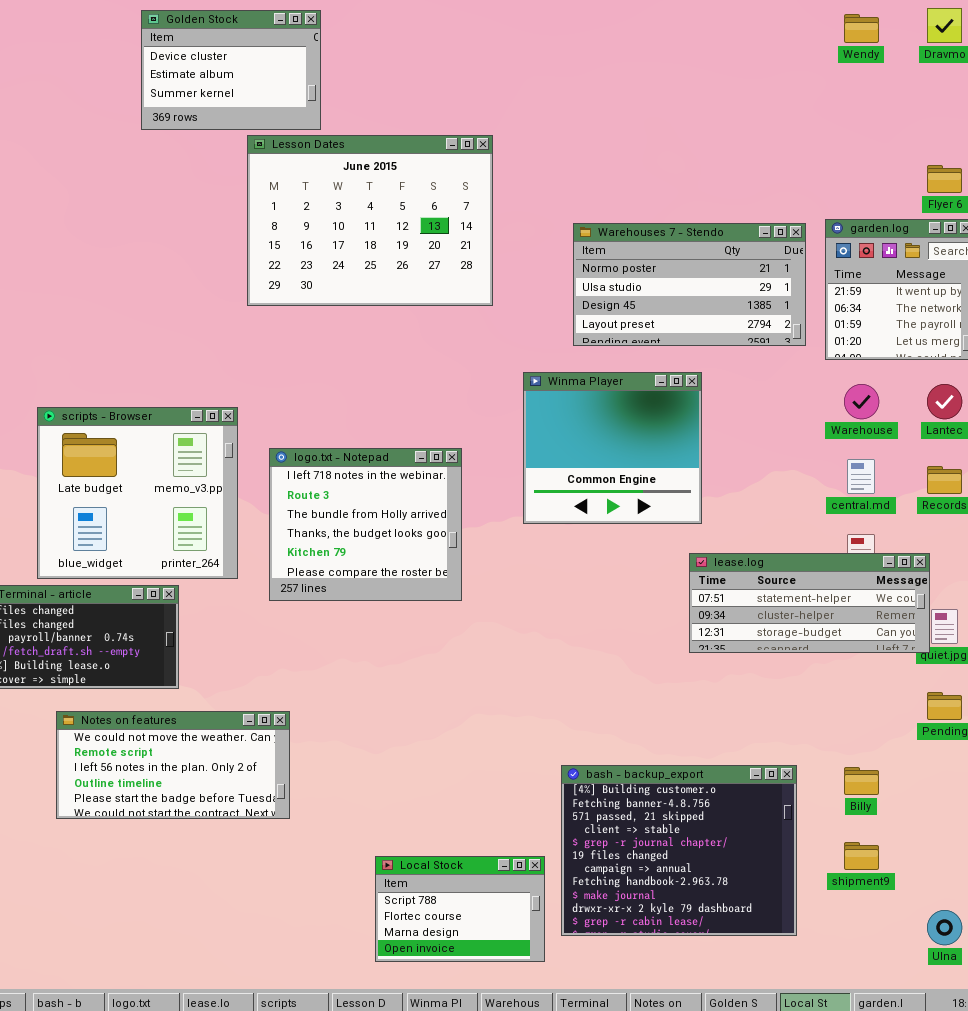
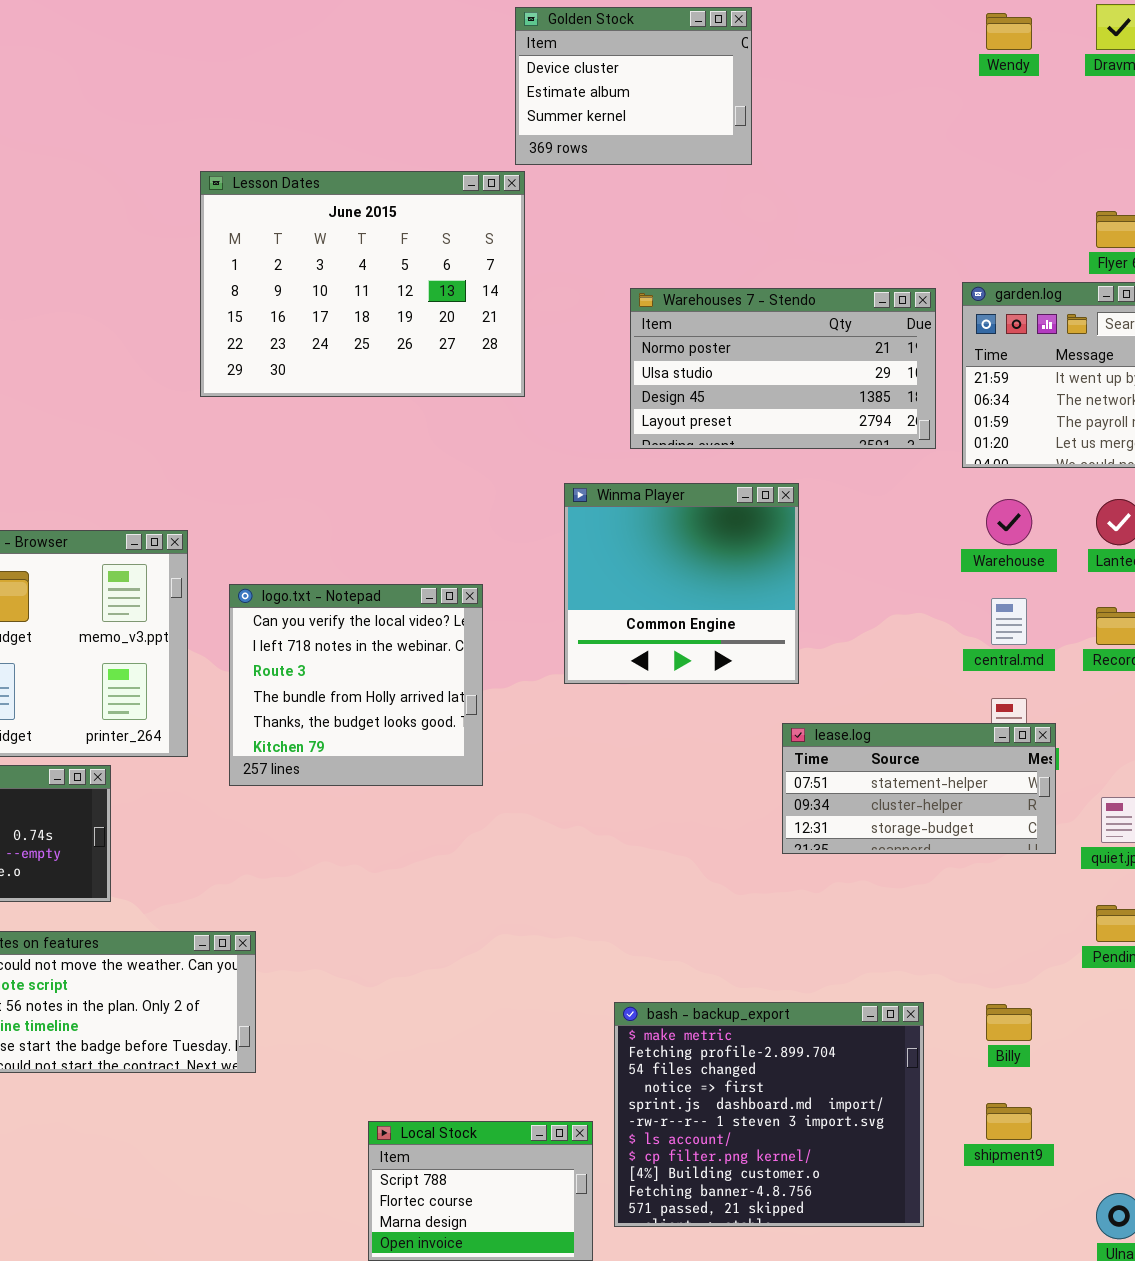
Golden Stock: [141,10,321,130] -> [515,7,752,165], moved
logo.txt - Notepad: [269,448,462,601] -> [229,584,483,786], scrolled up 1 row
lease.log: [689,553,930,653] -> [782,723,1056,854], resized
bash - backup_export: [561,765,797,936] -> [614,1002,924,1227], scrolled up 8 rows

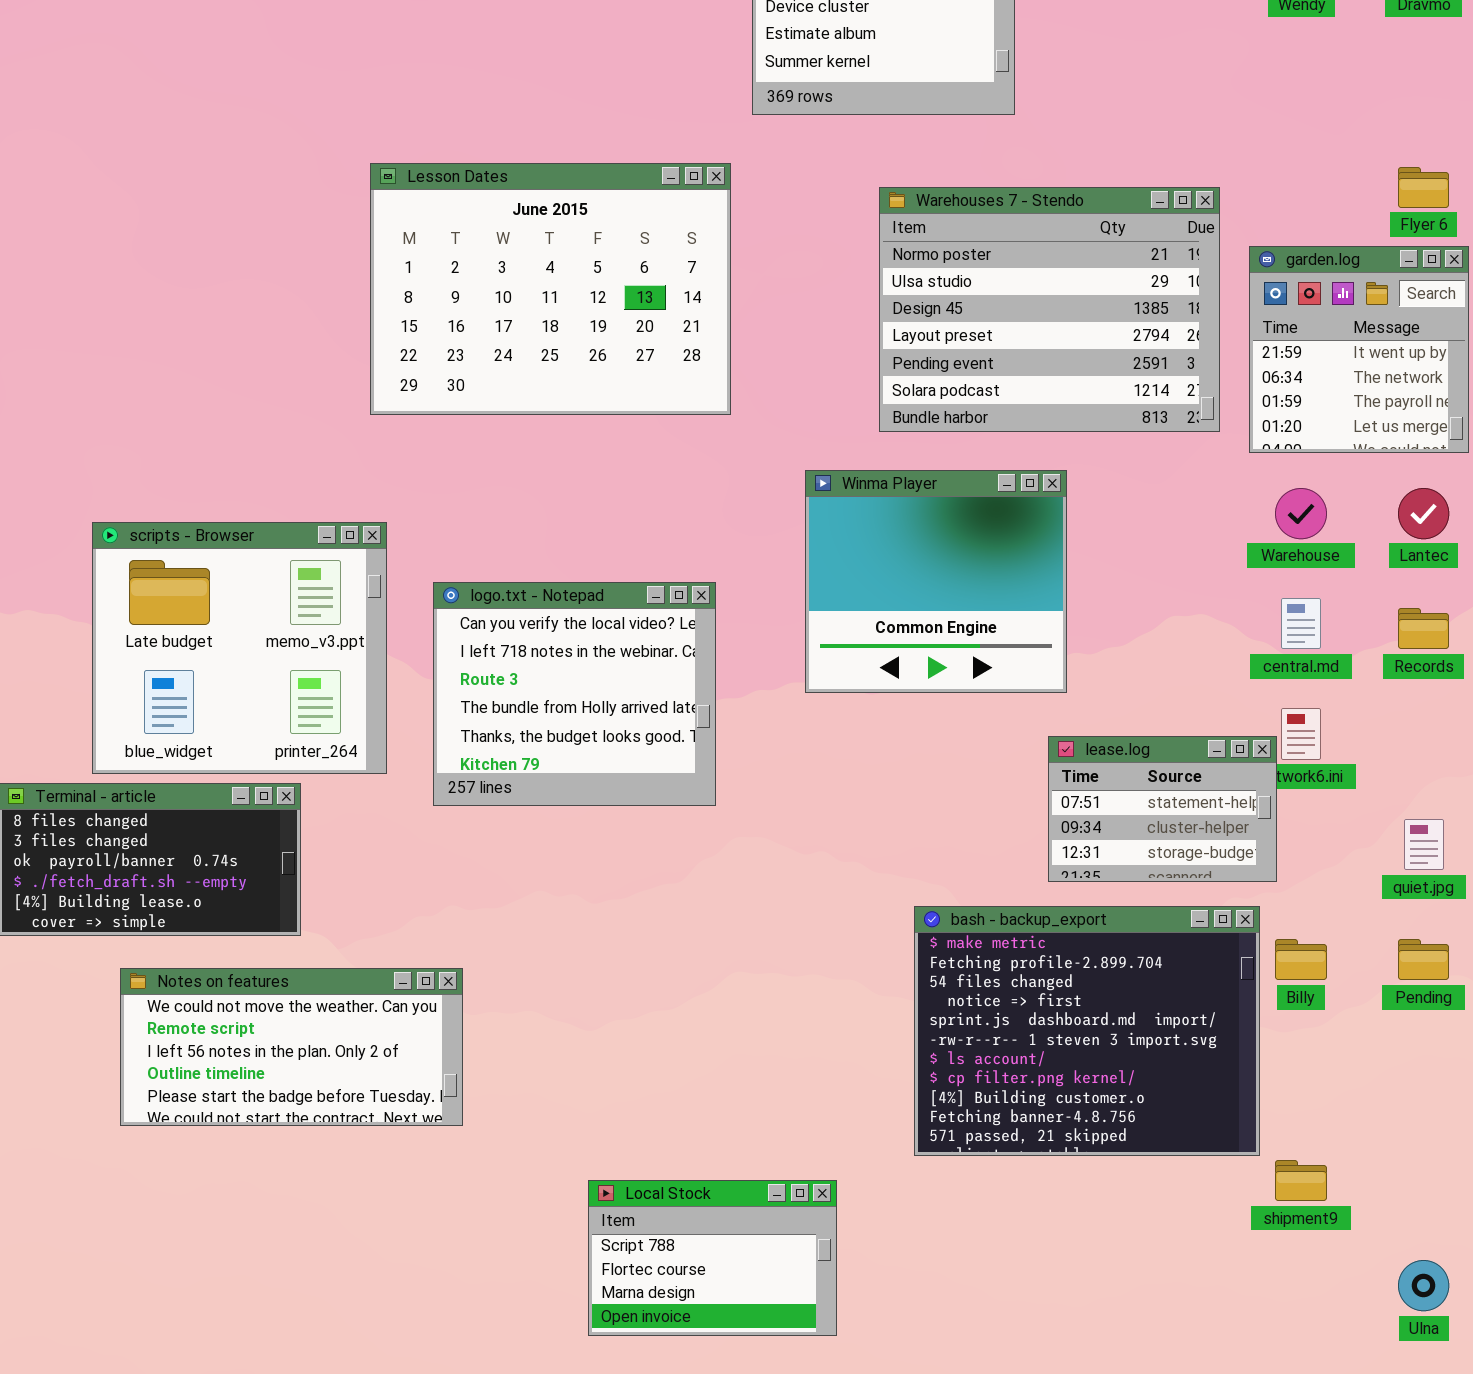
Lesson Dates: [200,171,525,397] -> [370,163,731,415], moved
Warehouses 7 - Stendo: [630,288,936,449] -> [879,187,1220,432], resized
lease.log: [782,723,1056,854] -> [1048,736,1277,882], resized
bash - backup_export: [614,1002,924,1227] -> [914,906,1260,1156], moved
Billy: [986,1004,1032,1041] -> [1275,939,1327,980], moved

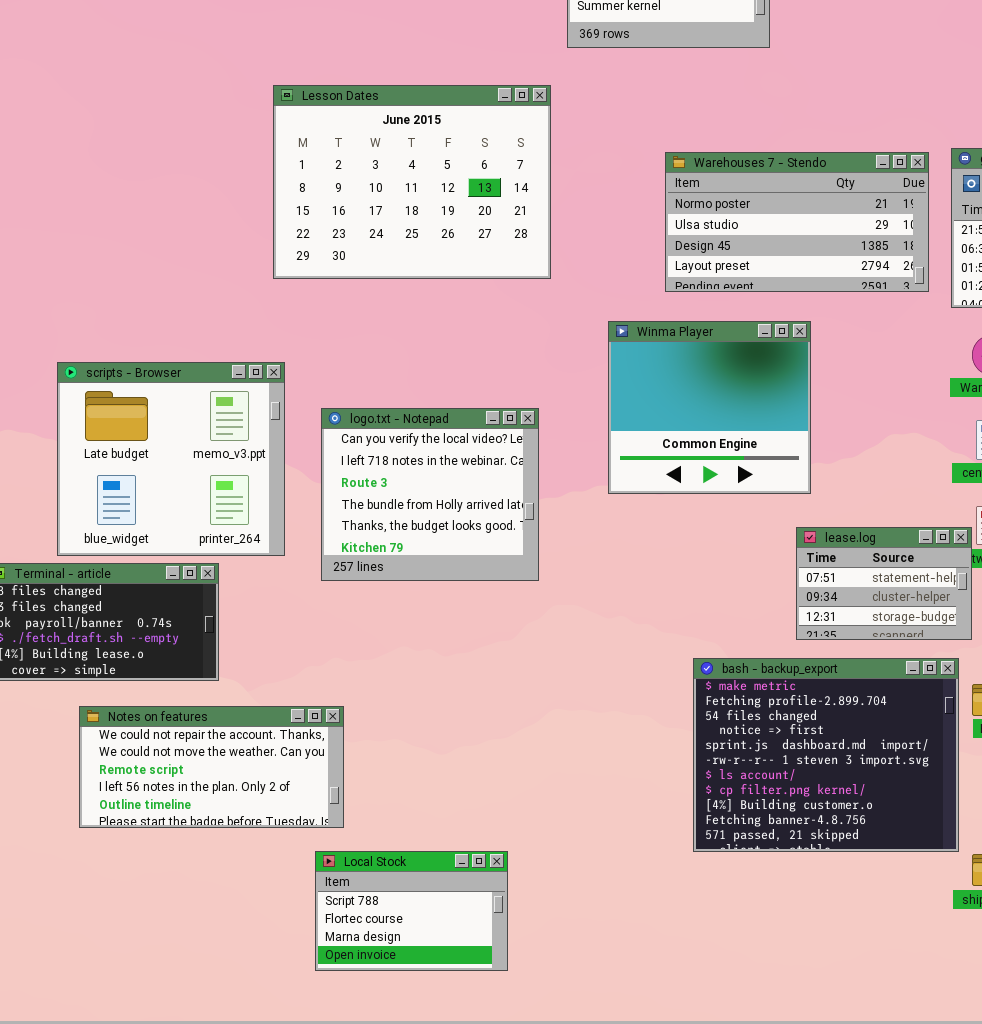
Warehouses 7 - Stendo: [879,187,1220,432] -> [665,152,929,292], resized
Notes on features: [120,968,463,1126] -> [79,706,344,828], scrolled up 1 row
Local Stock: [588,1180,837,1336] -> [315,851,508,971], moved

